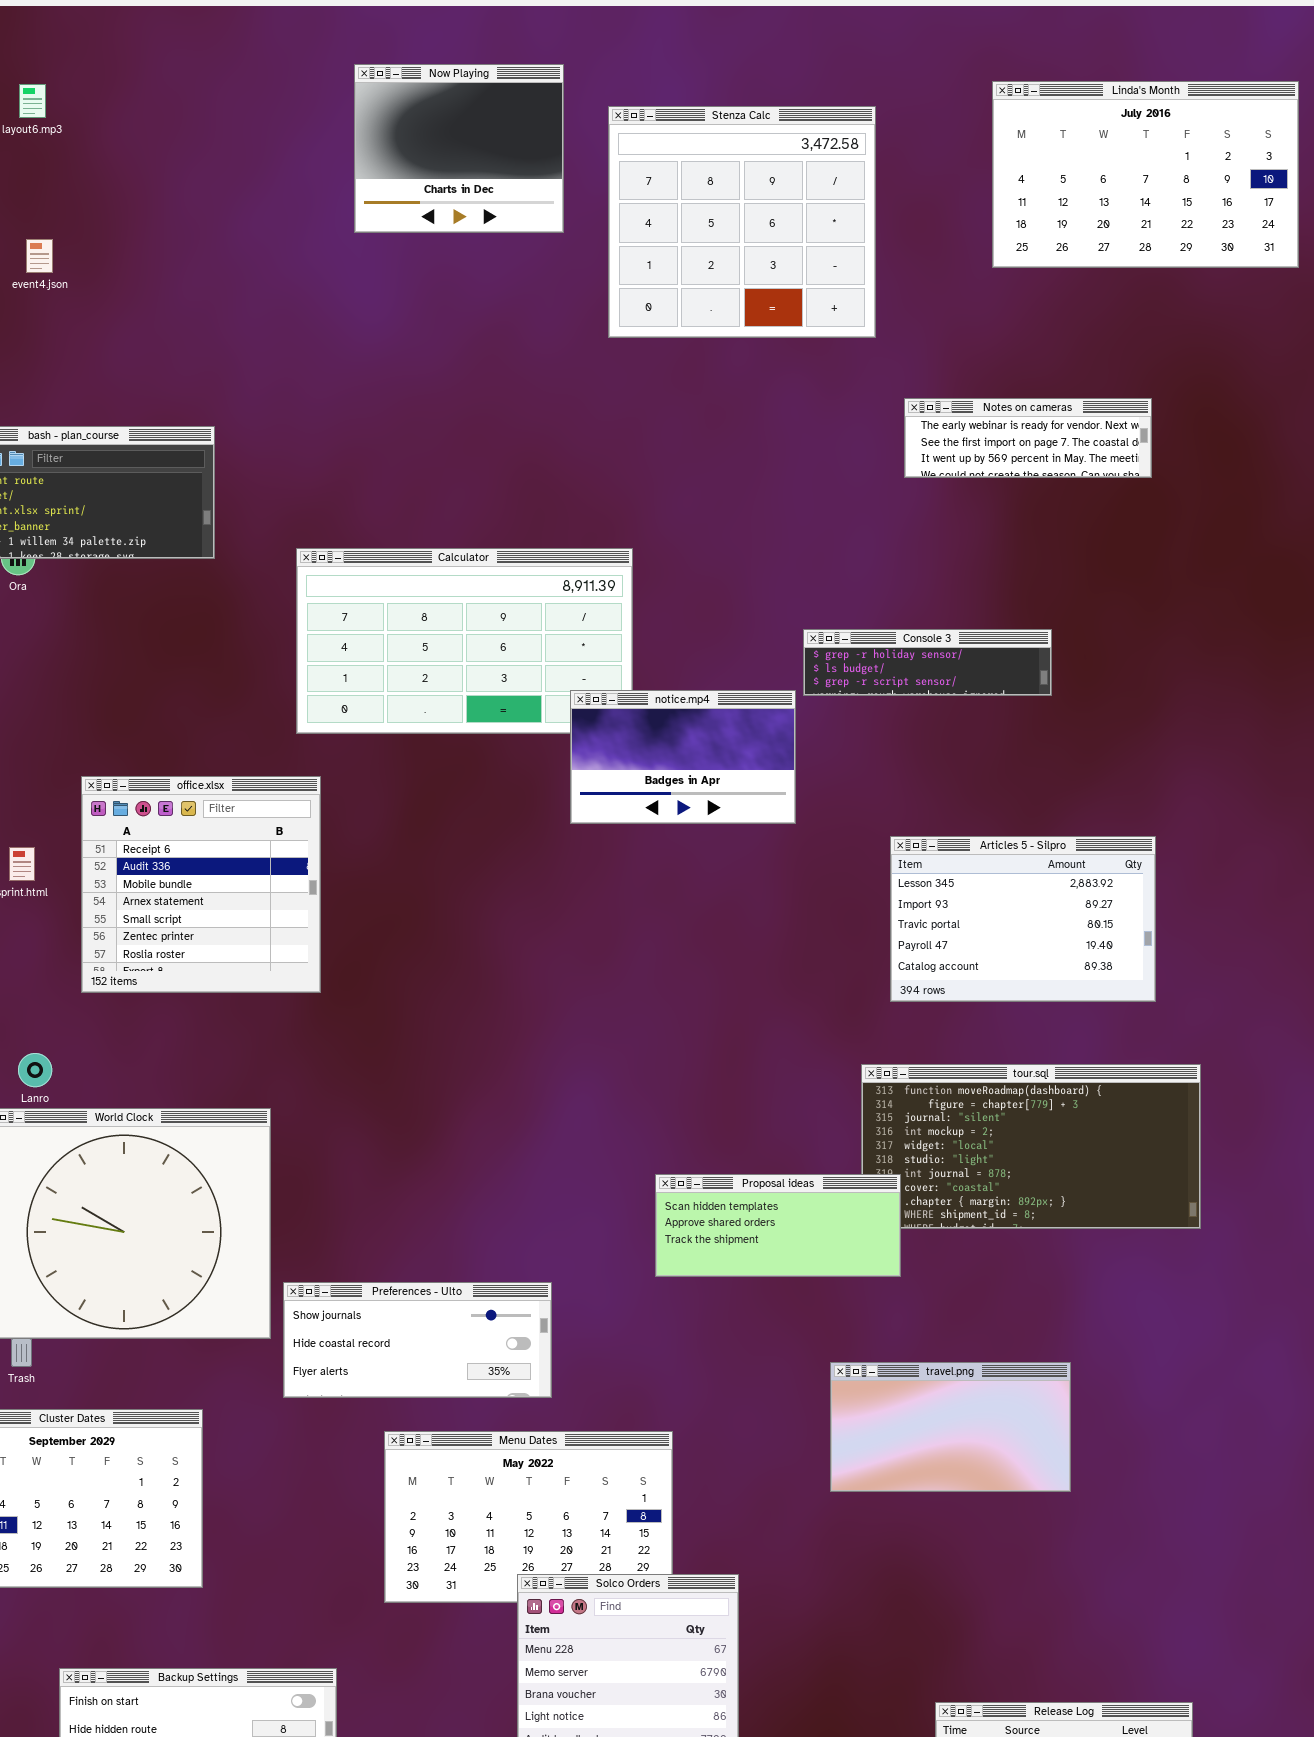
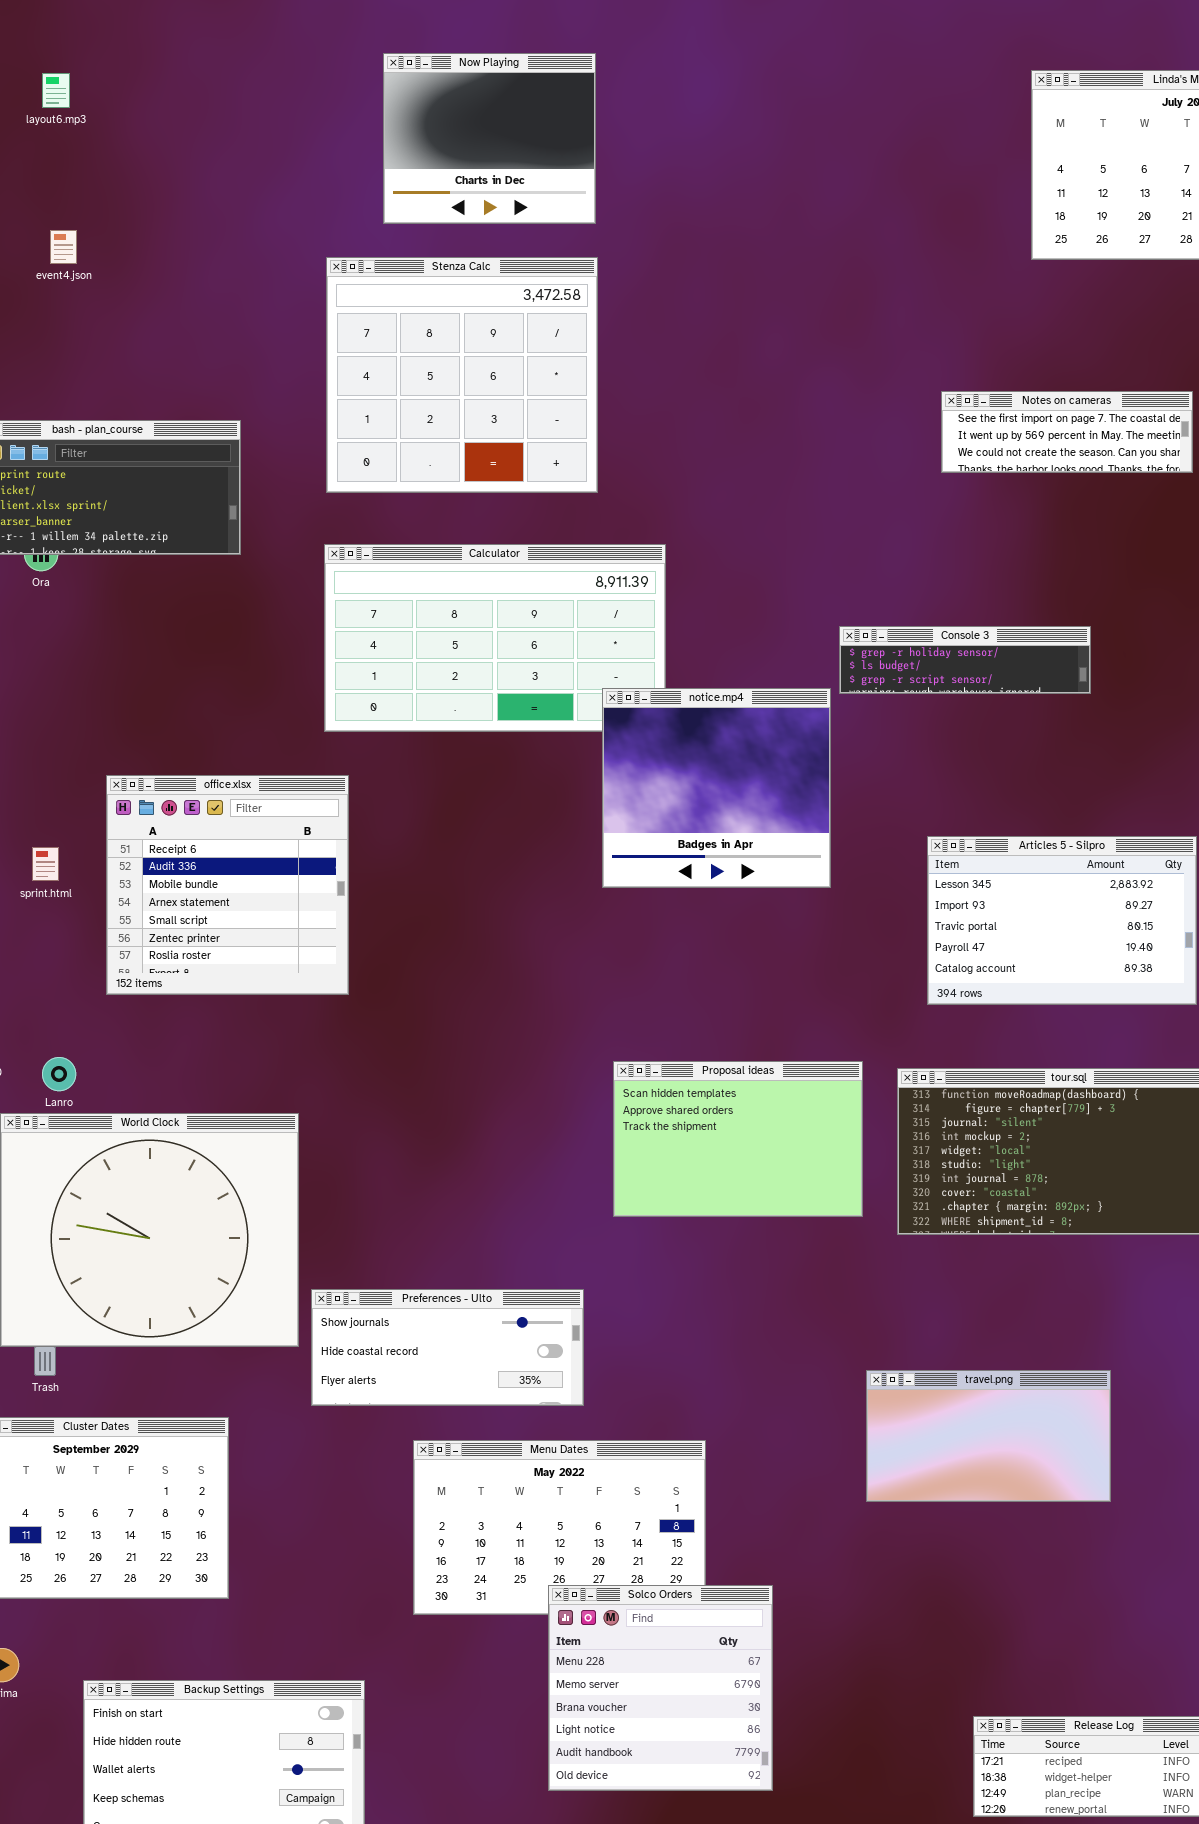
Stenza Calc: [608,106,876,338] -> [326,257,598,493], moved
Notes on cameras: [904,398,1152,478] -> [941,391,1193,473], scrolled down 1 row
notice.mp4: [570,690,796,824] -> [602,688,831,888], resized
Proposal ideas: [655,1174,901,1277] -> [613,1061,863,1217], moved, resized

